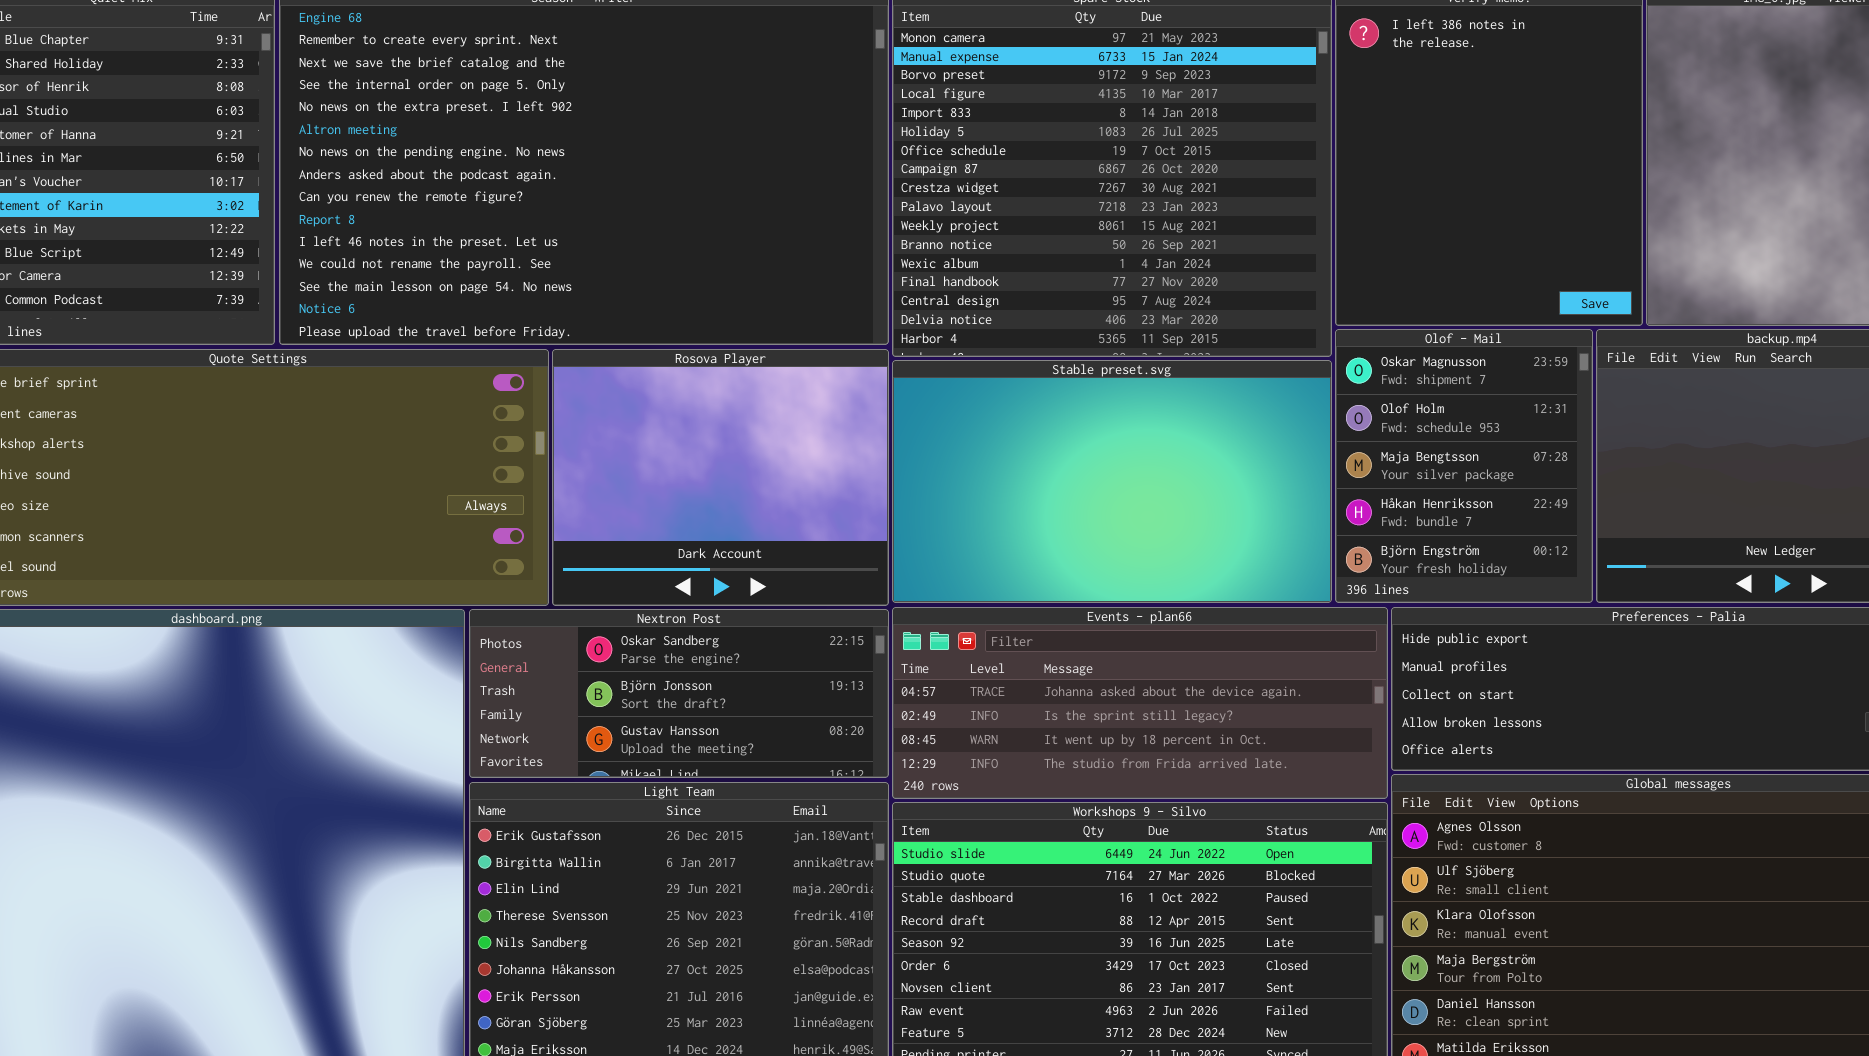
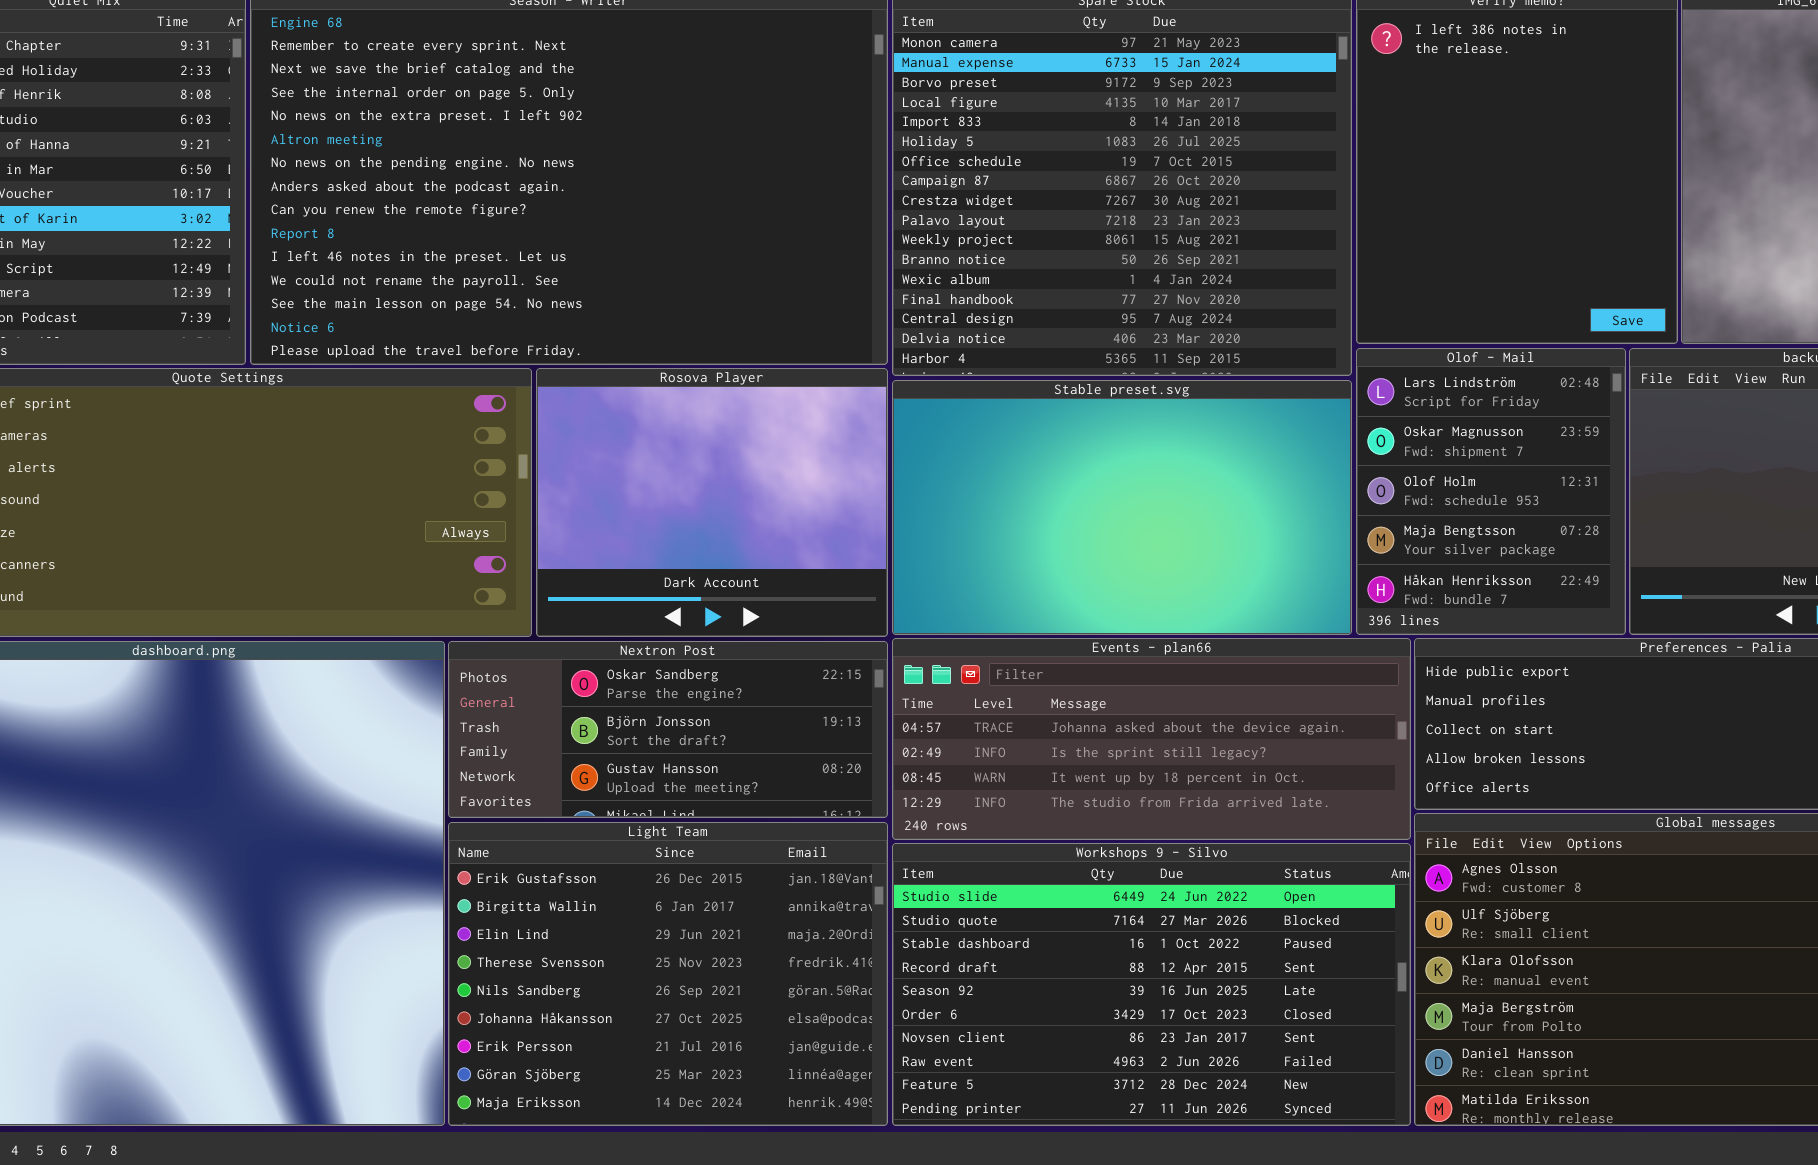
Olof - Mail: [1335,329,1593,603] -> [1356,348,1626,635], scrolled up 1 row

